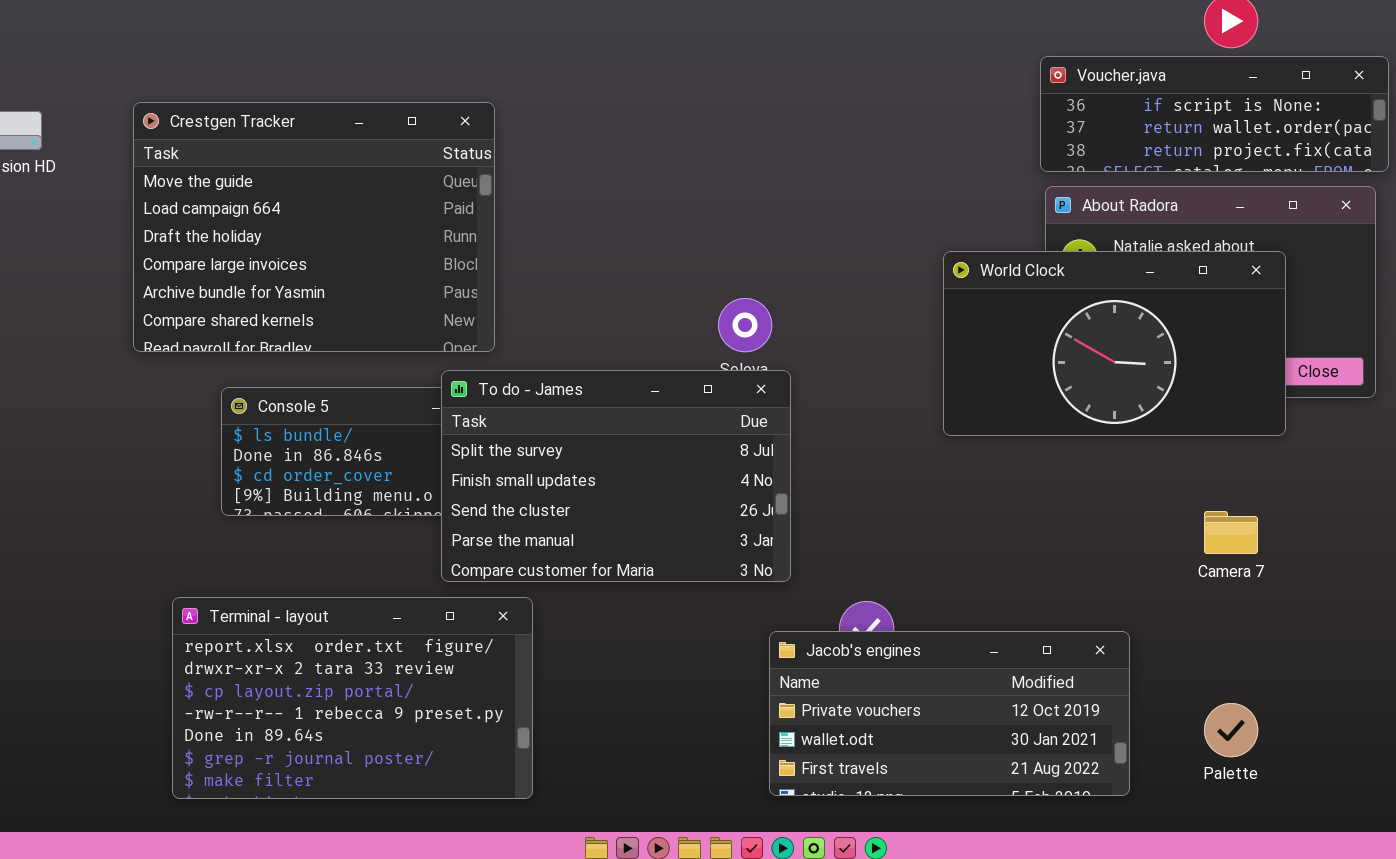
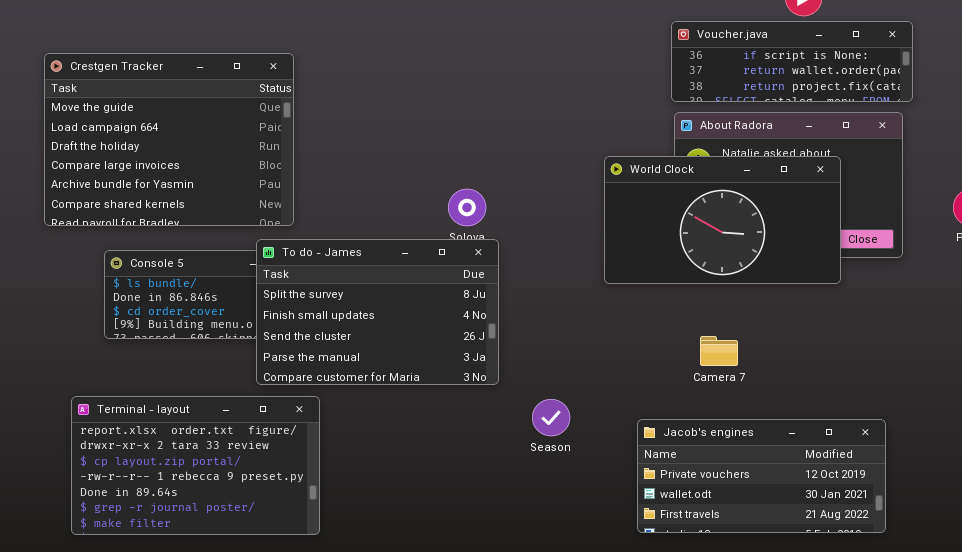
Camera 7: [1204,511,1258,554] -> [700,336,738,366], moved
Jacob's engines: [769,631,1130,796] -> [637,419,886,533], moved

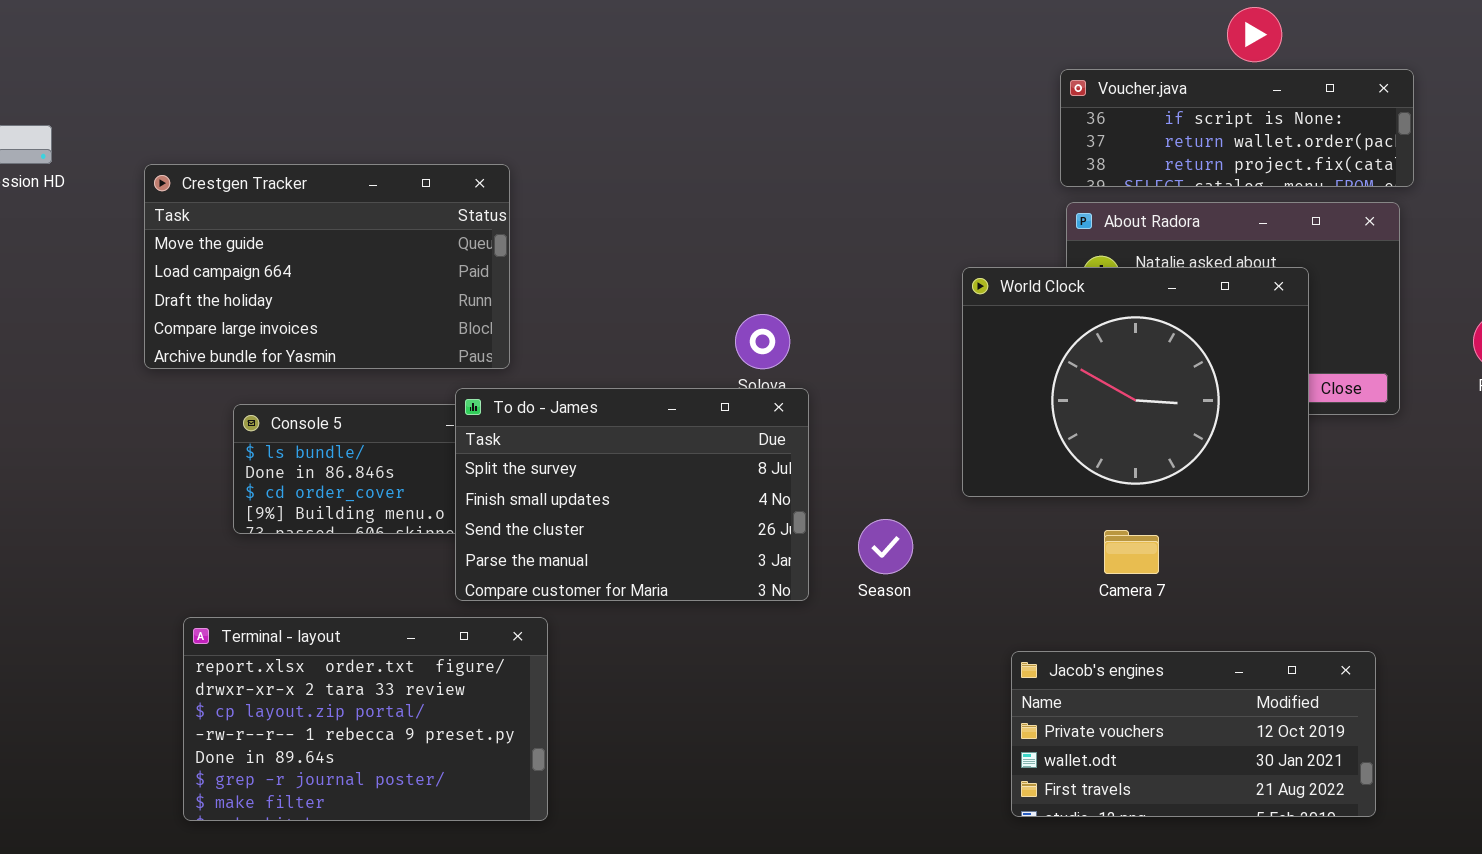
Crestgen Tracker: [44,53,294,226] -> [144,164,510,369], resized
World Clock: [604,156,841,284] -> [962,267,1309,497], resized
Season: [532,399,570,436] -> [858,519,913,574], moved

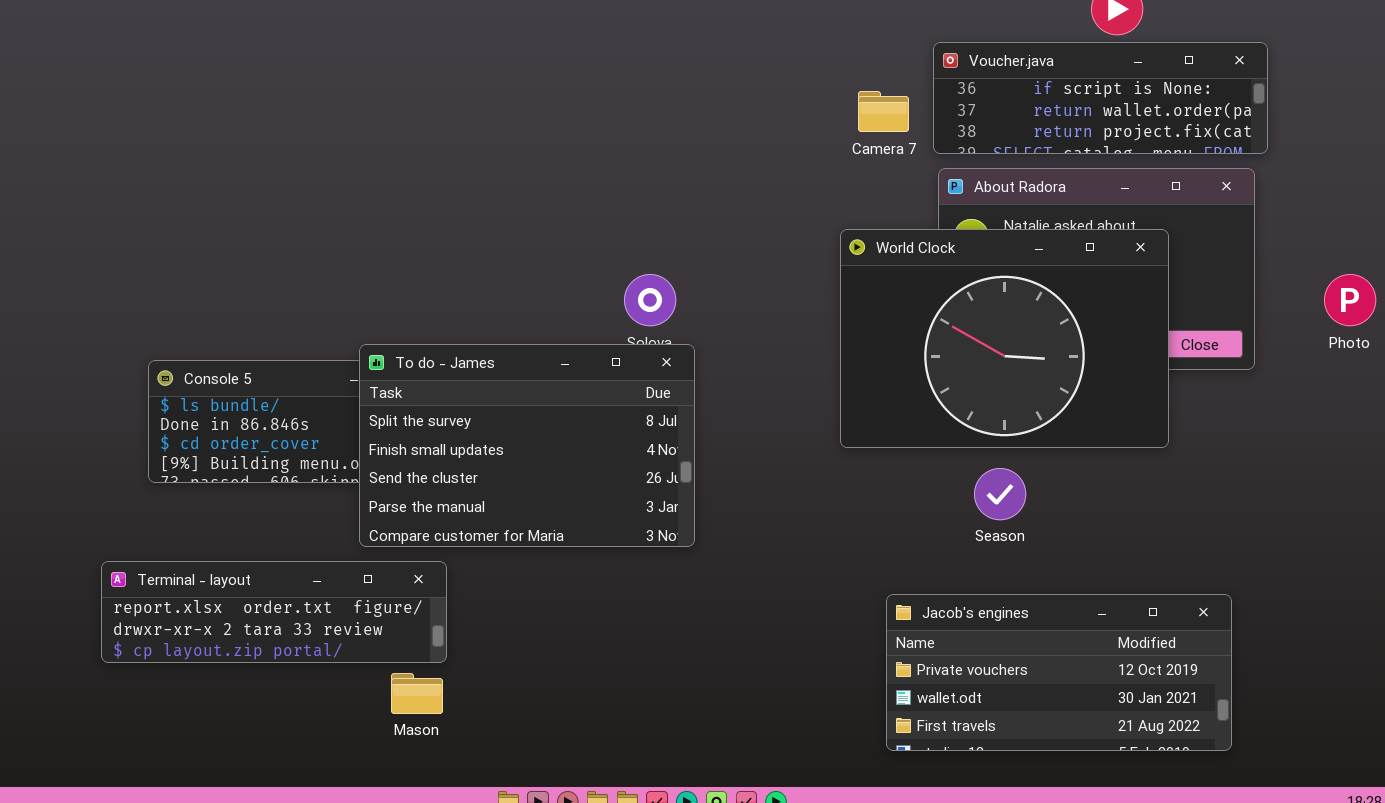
Crestgen Tracker: [144,164,510,369] -> none, closed
Season: [858,519,913,574] -> [974,468,1026,520], moved
Camera 7: [1104,530,1159,574] -> [858,91,909,132], moved
Terminal - layout: [183,617,548,821] -> [101,561,447,663], resized

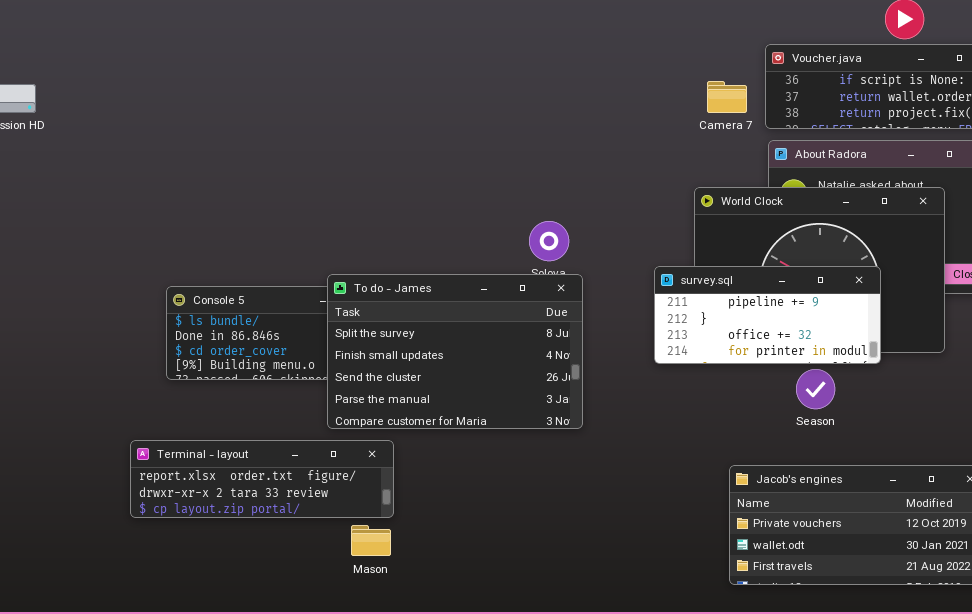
survey.sql: none -> [654,266,881,364], opened

